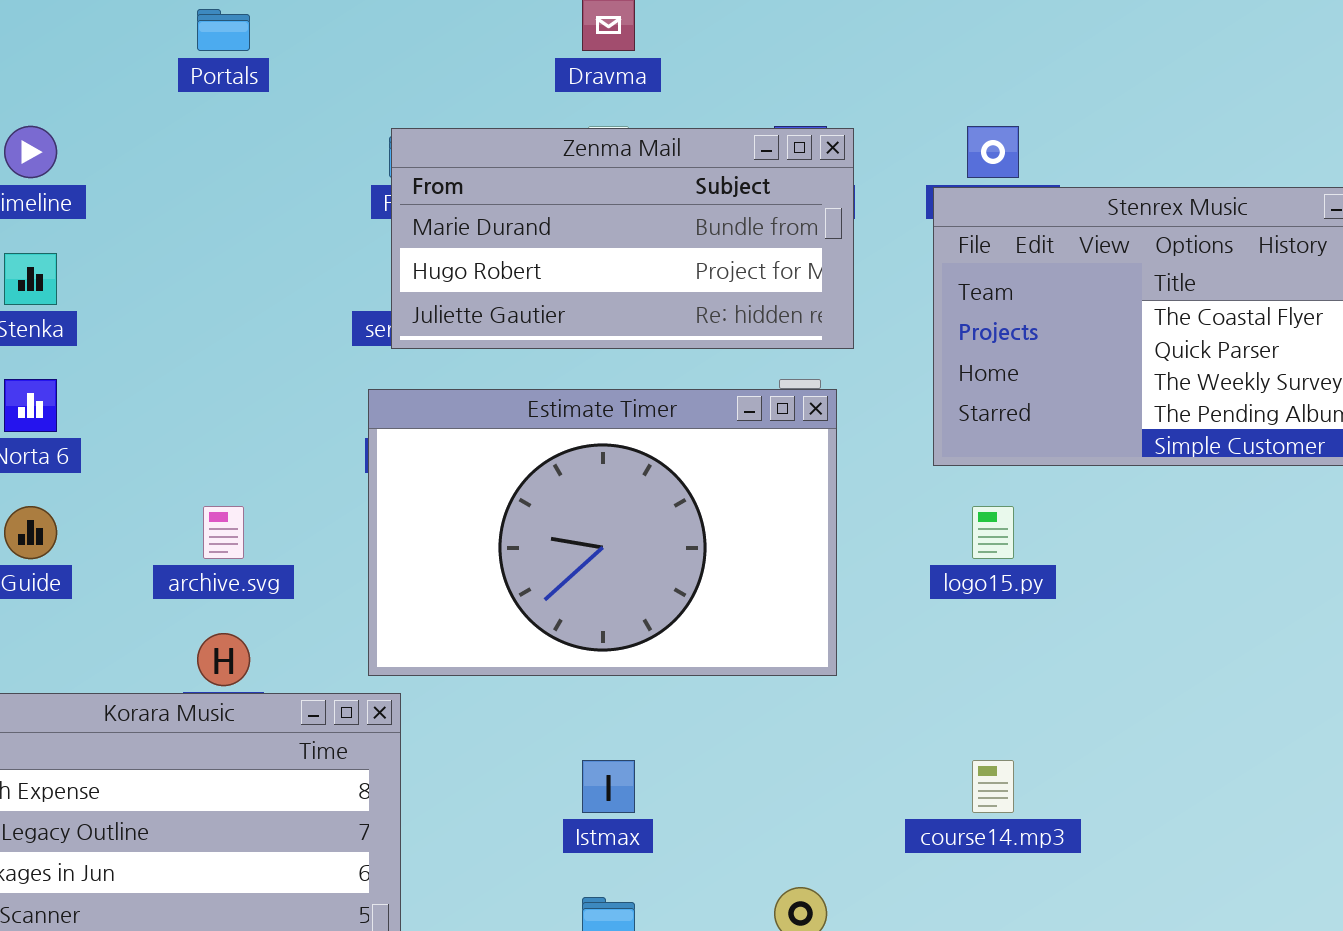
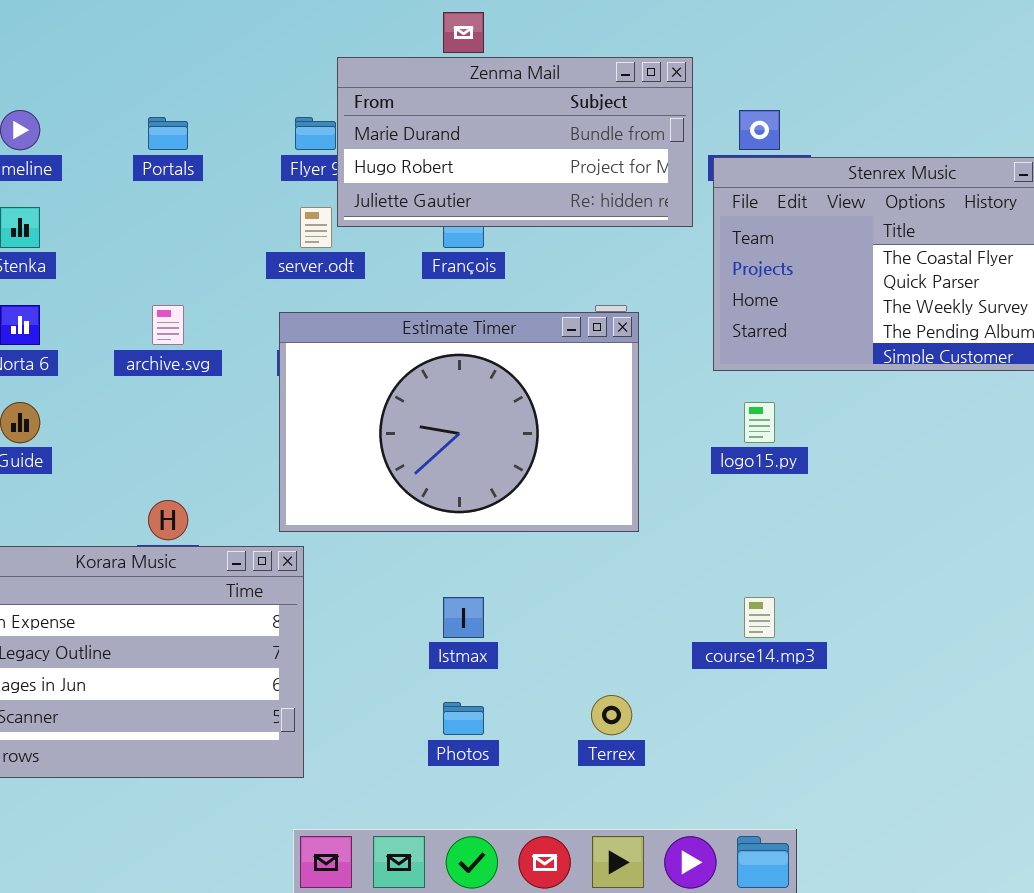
Portals: [197,9,250,51] -> [148,117,188,150], moved
Zenma Mail: [391,128,854,349] -> [337,57,693,227], moved
archive.svg: [203,506,244,559] -> [152,305,184,345], moved

